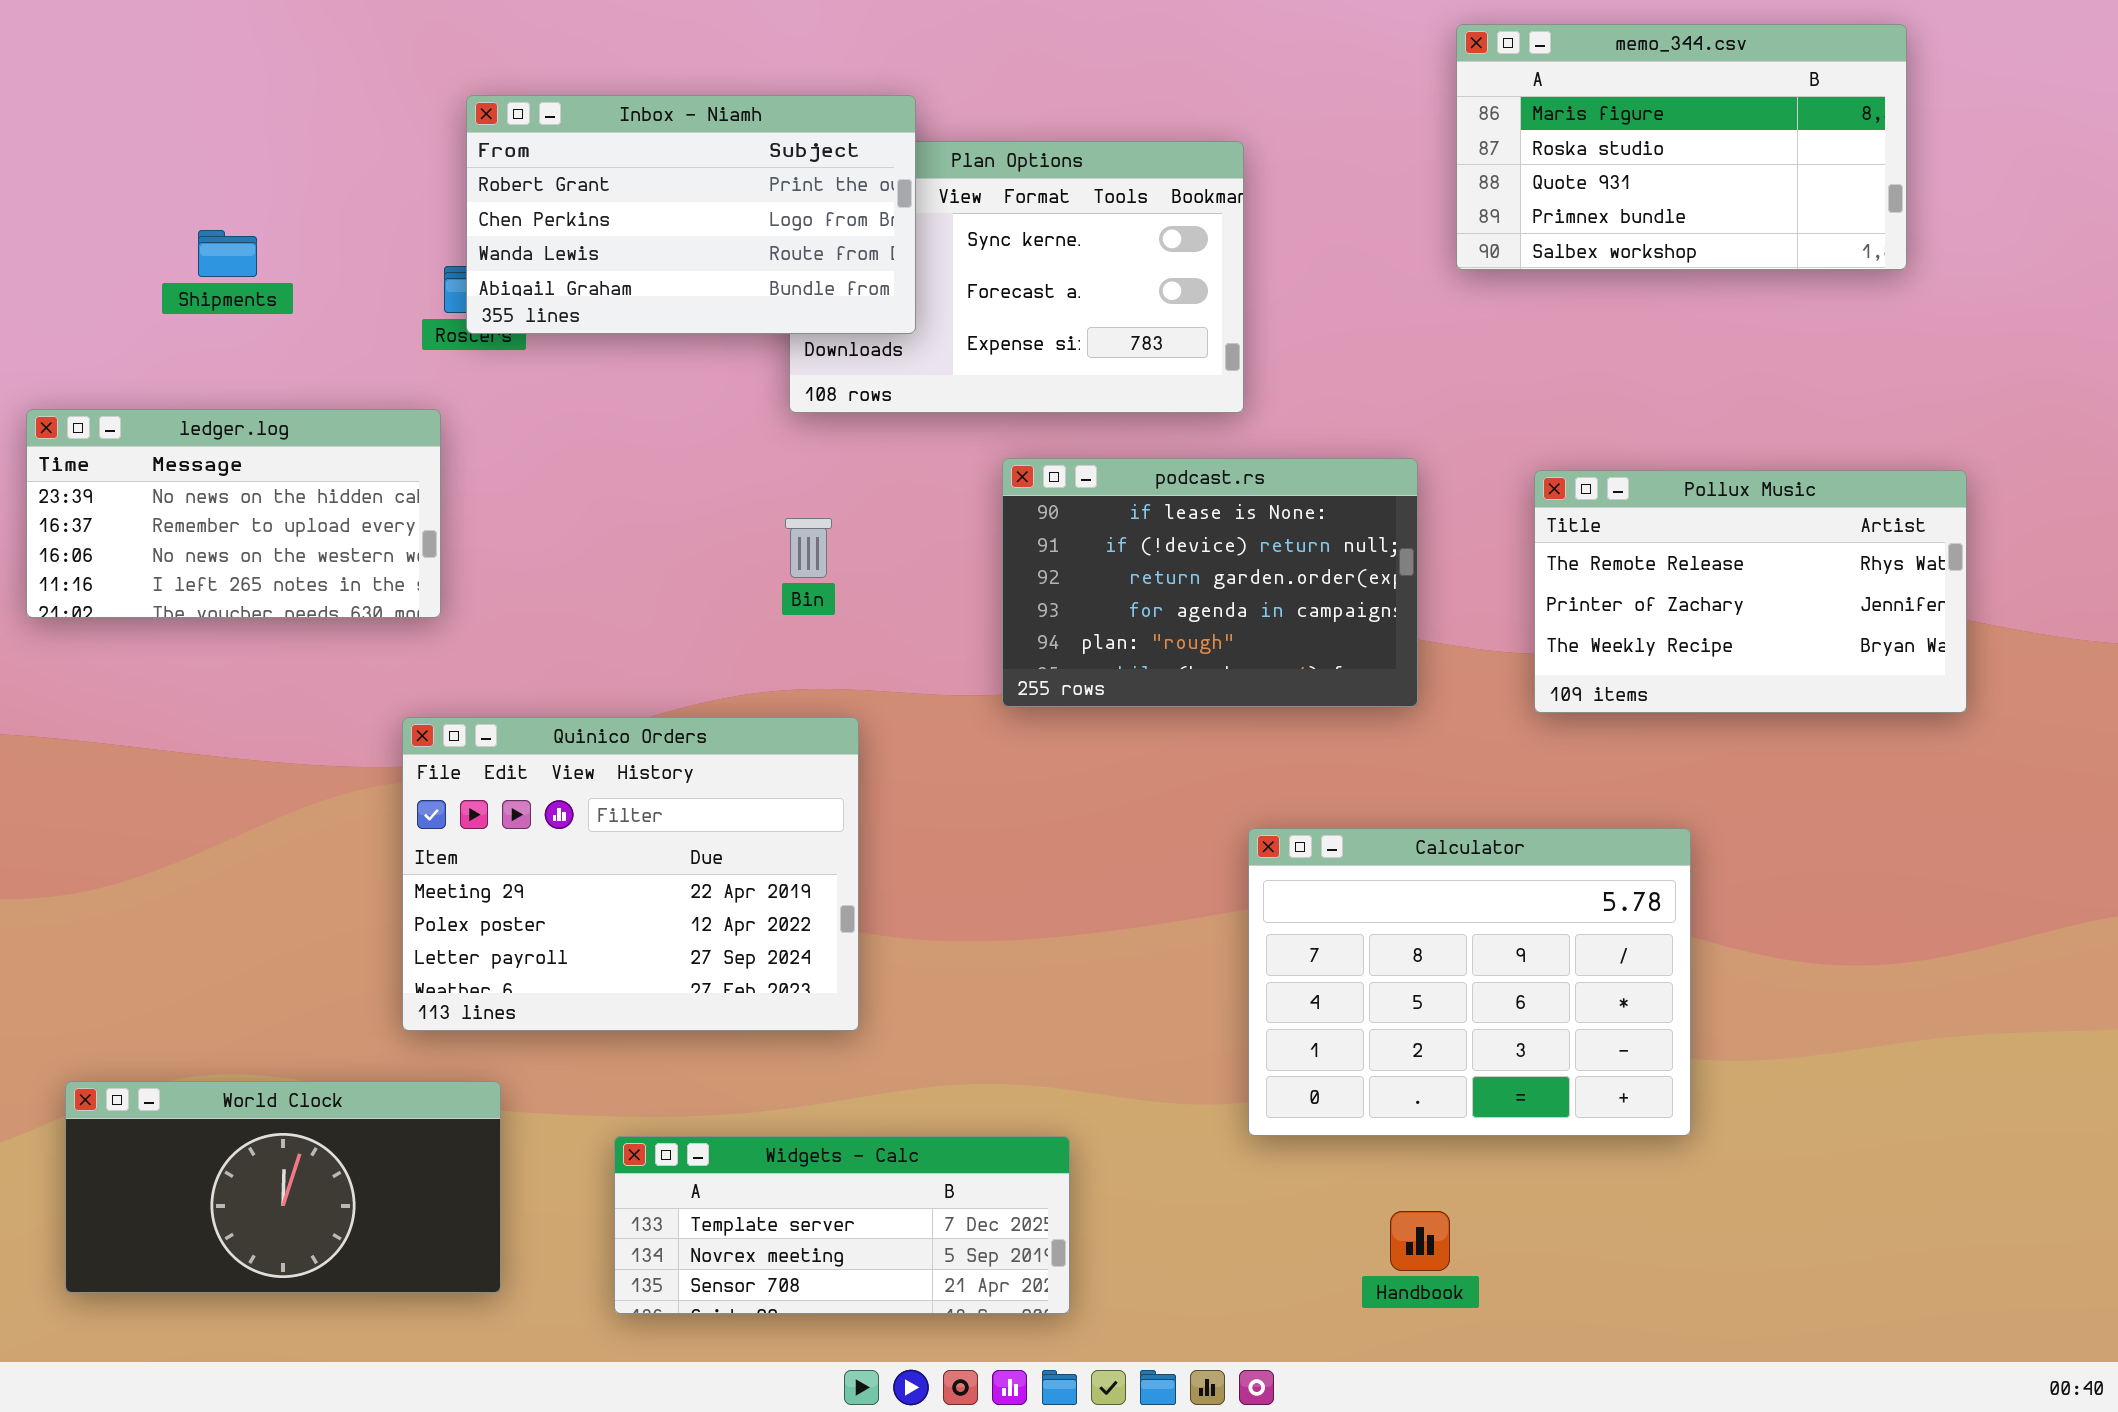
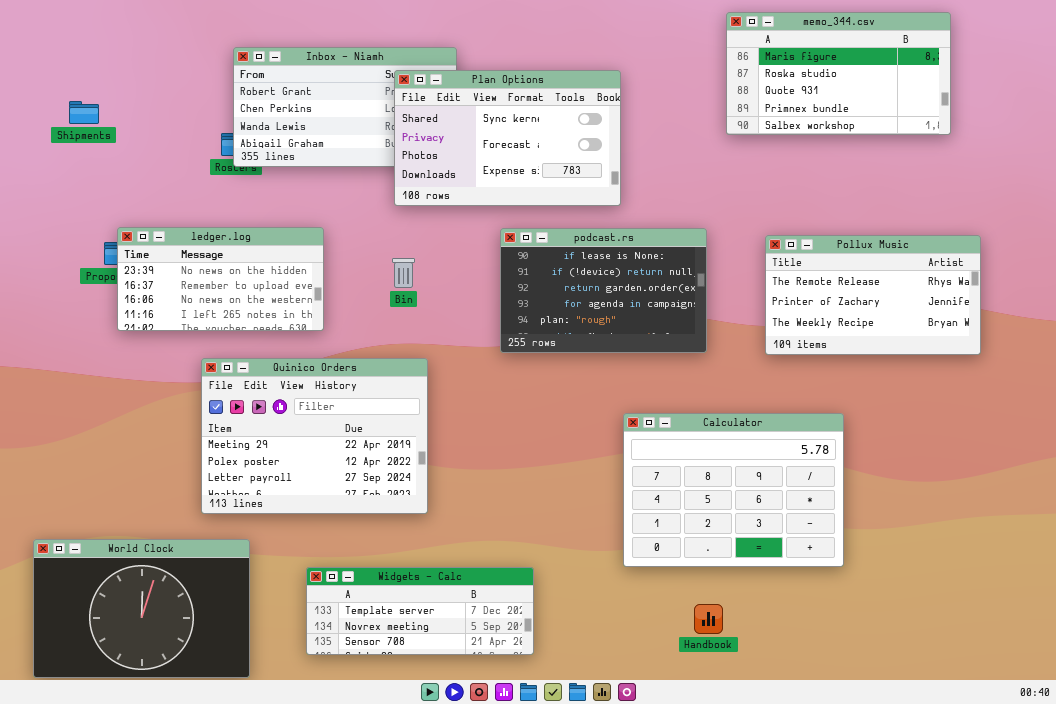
Plan Options: [789,141,1244,413] -> [394,70,621,206], raised
Shipments: [198,230,257,277] -> [69,101,99,124], moved
ledger.log: [26,409,441,618] -> [117,227,324,331], moved
World Clock: [65,1081,501,1293] -> [33,539,250,678], resized

